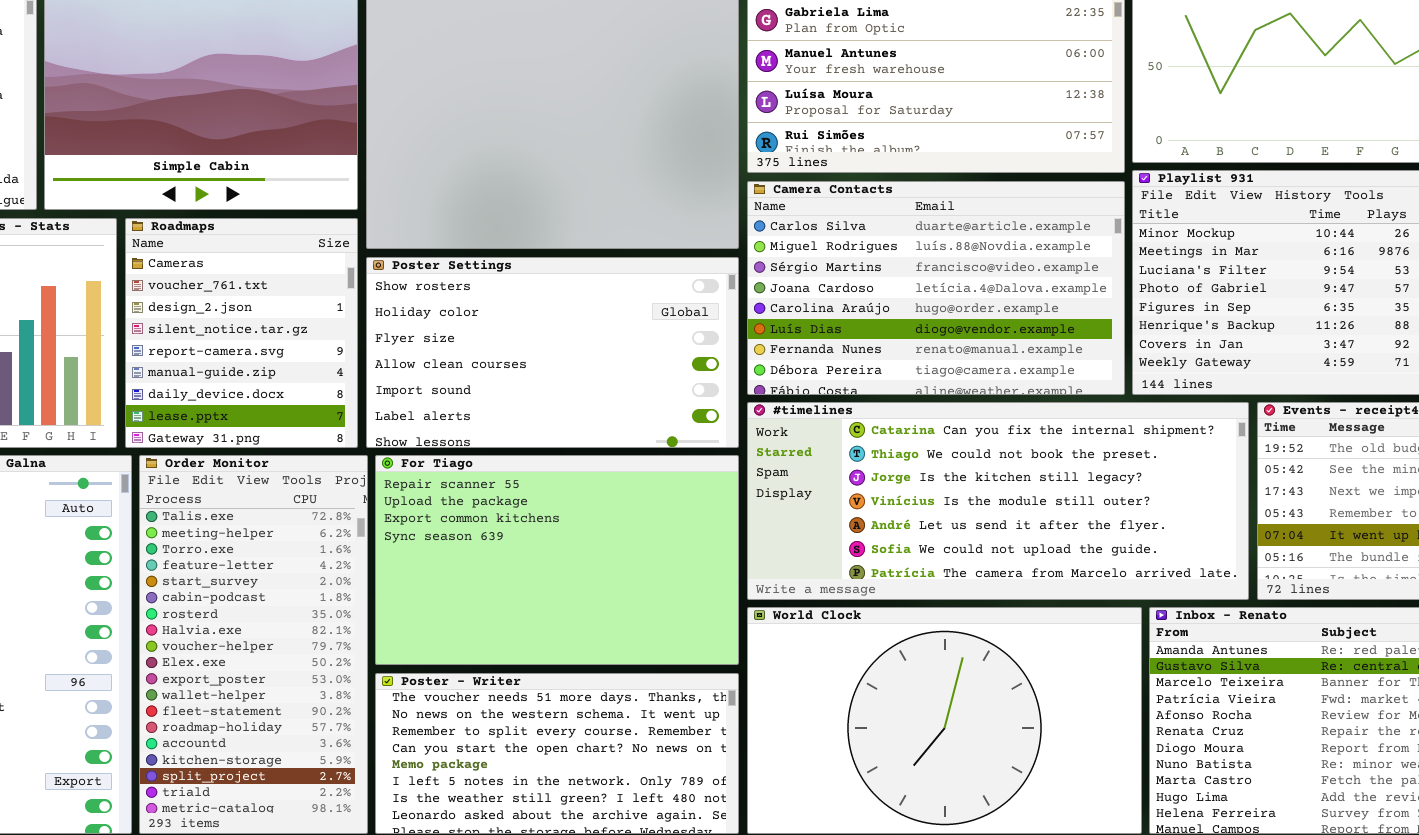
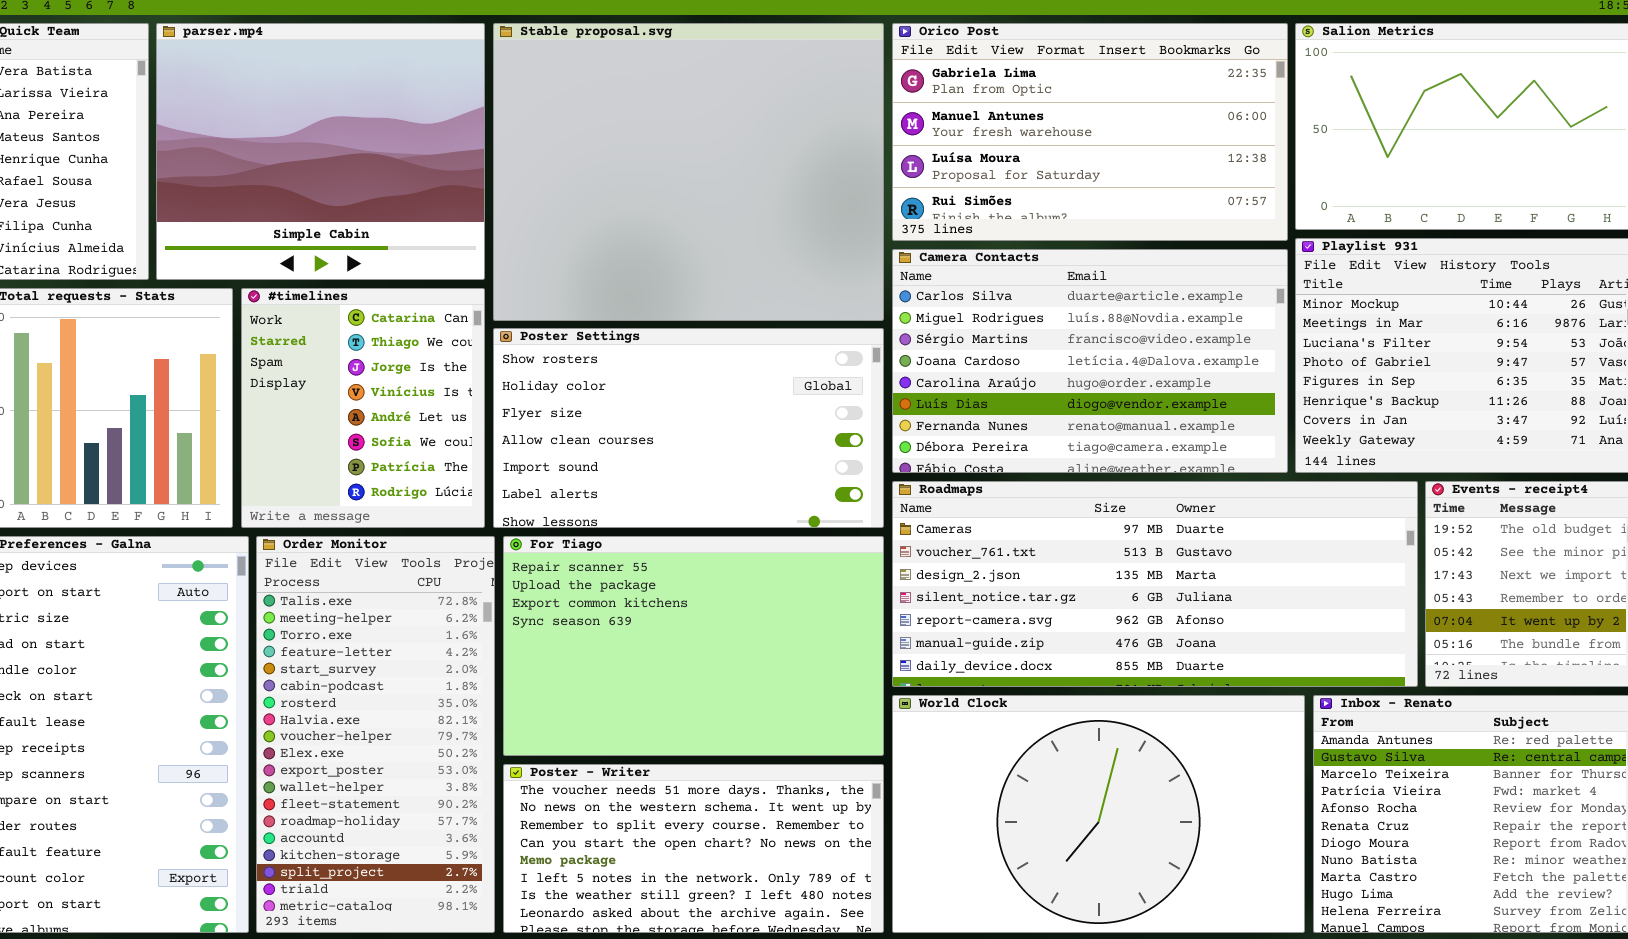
Roadmaps: [125,218,358,448] -> [892,481,1418,687], moved, resized
#timelines: [747,402,1249,600] -> [241,288,485,528], moved, resized

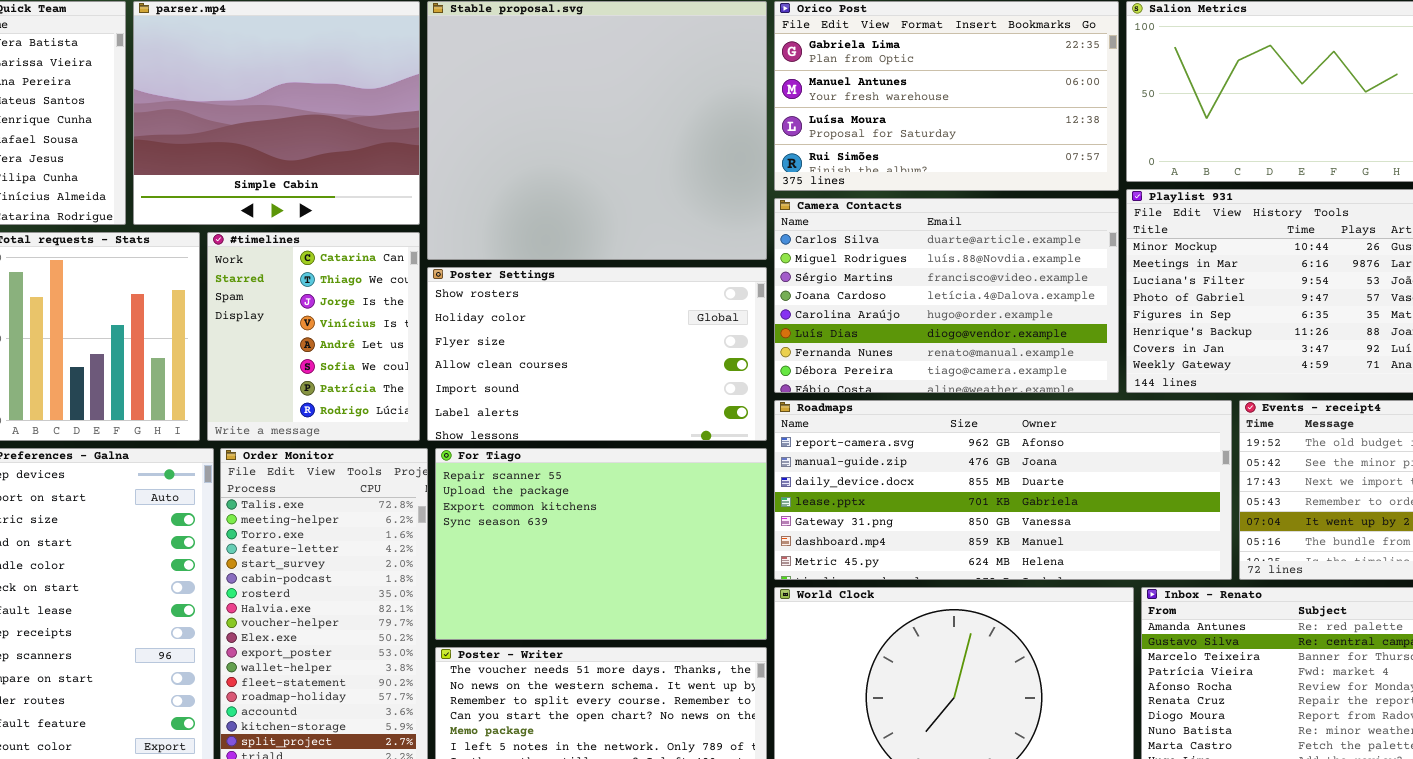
Roadmaps: [892,481,1418,687] -> [774,400,1232,580], scrolled down 4 rows

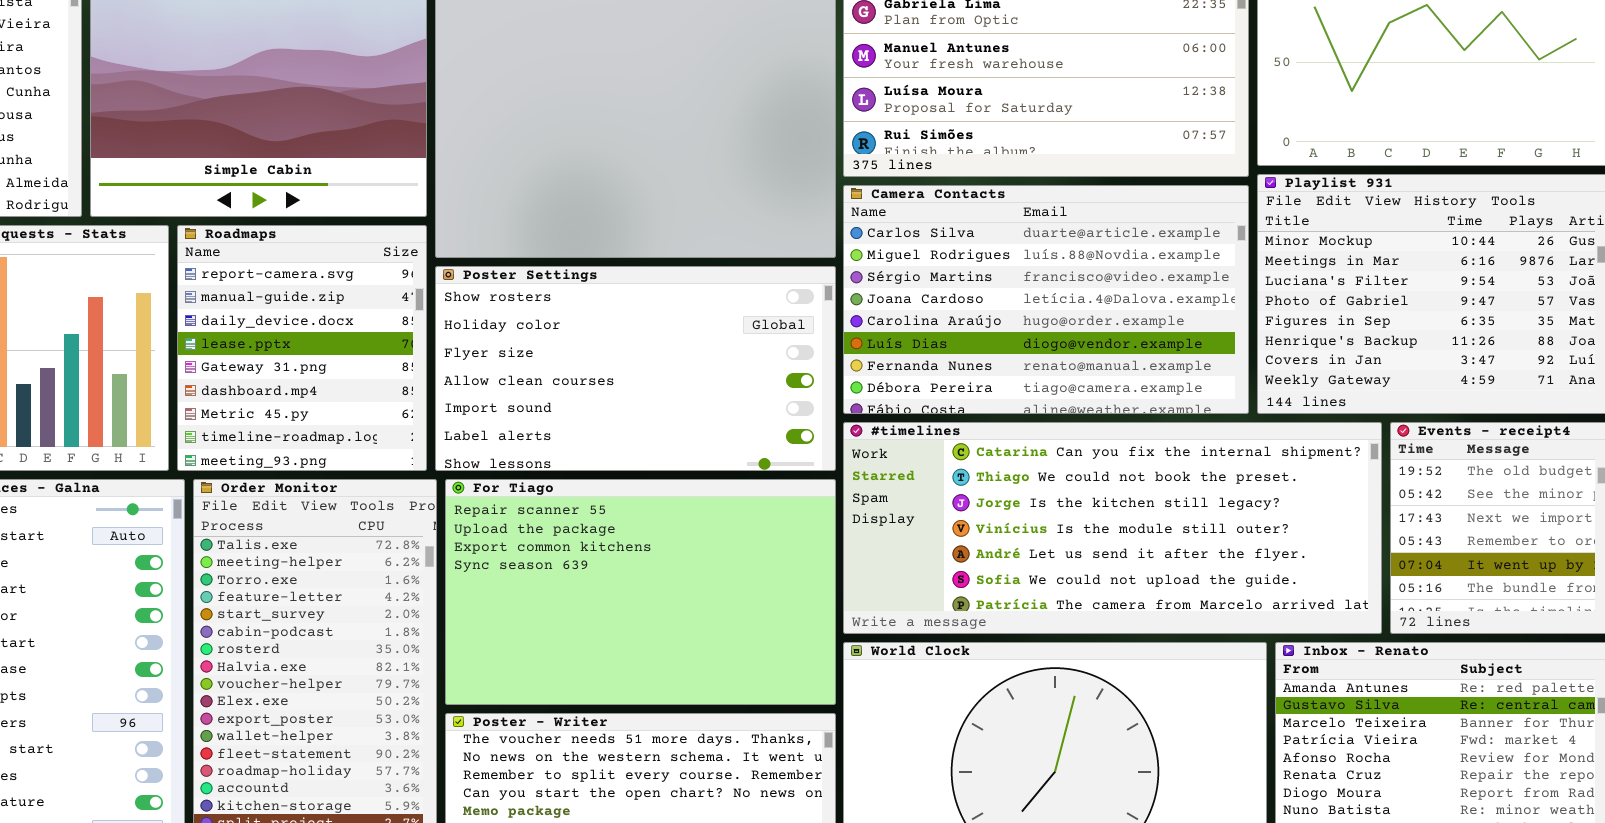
#timelines: [207,232,420,441] -> [843,422,1382,634], moved, resized
Roadmaps: [774,400,1232,580] -> [177,225,427,471], moved, resized

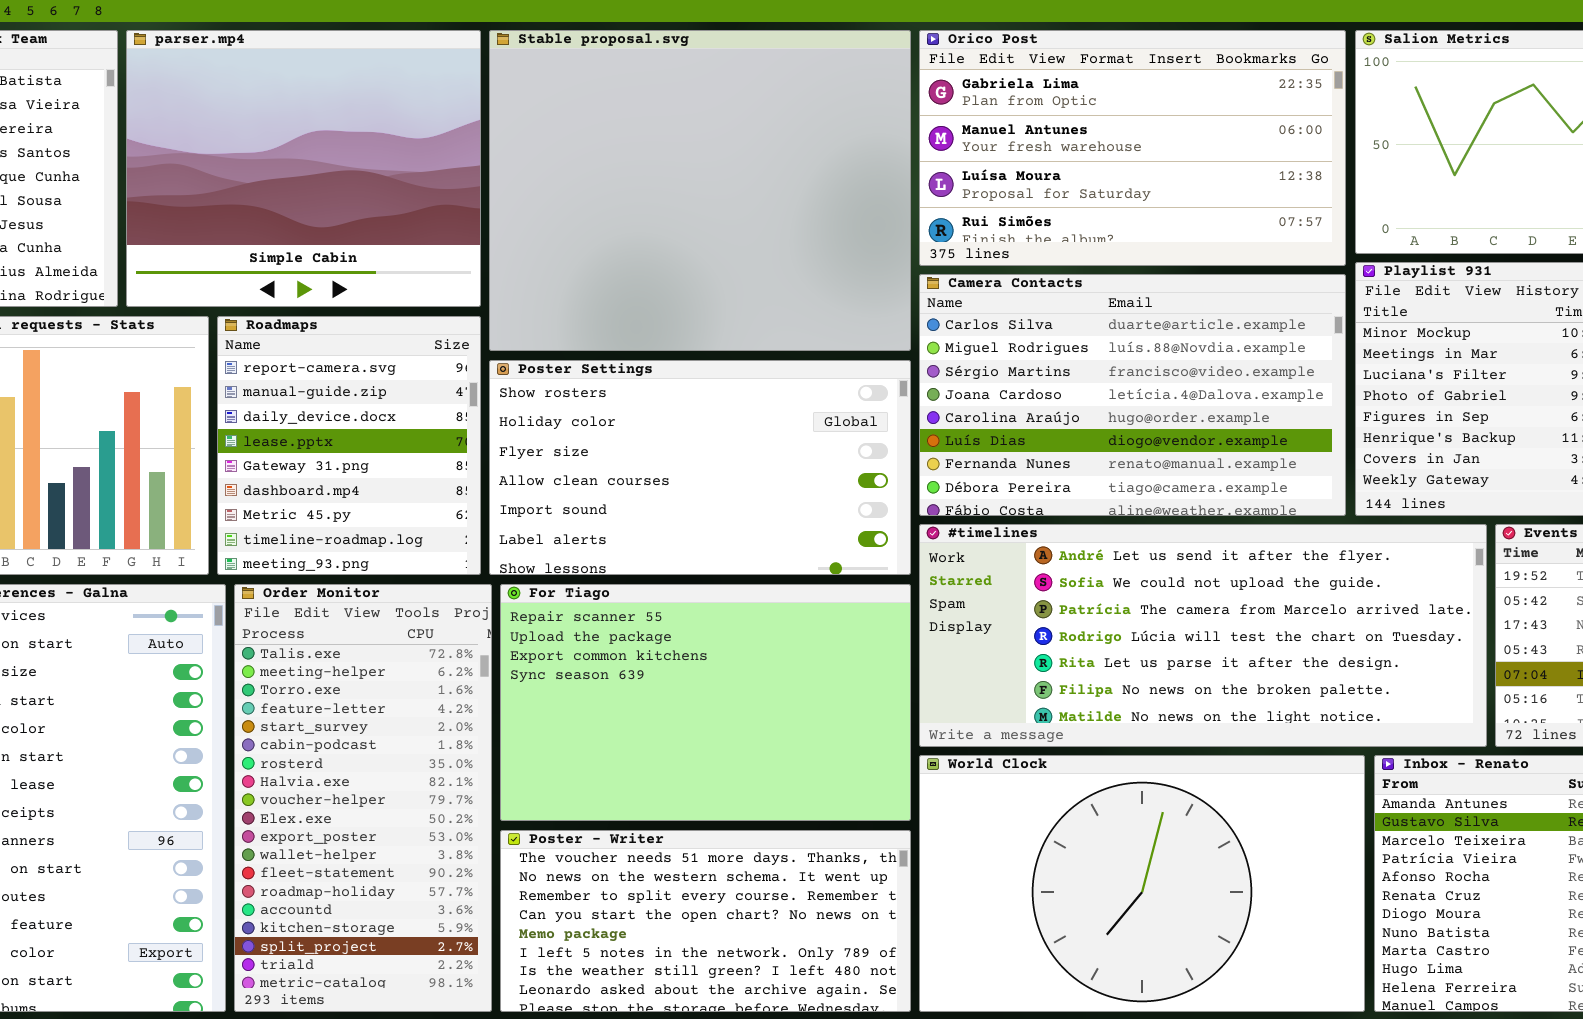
#timelines: [843,422,1382,634] -> [919,524,1487,747], scrolled down 4 rows

